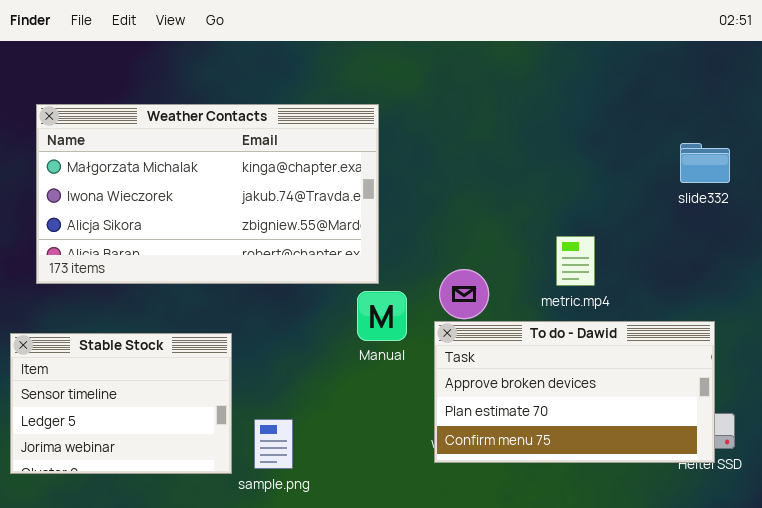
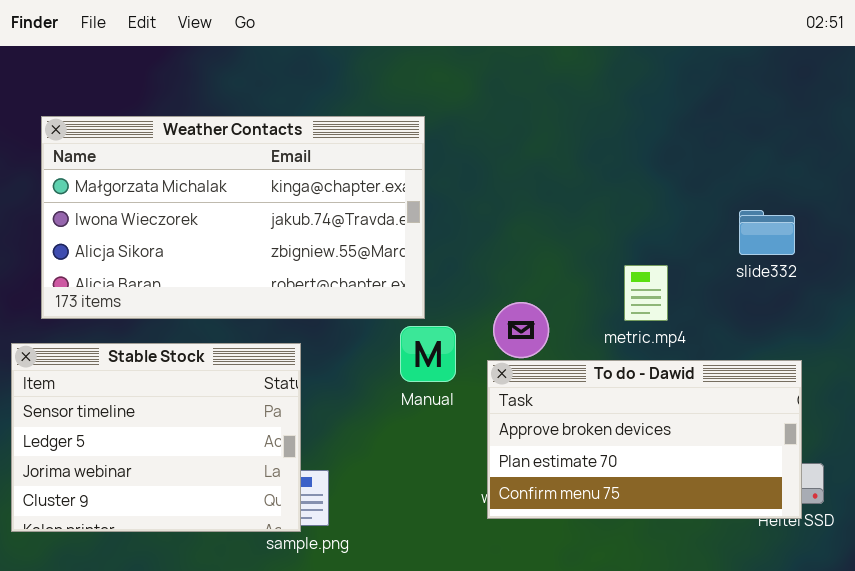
slide332: [680,143,730,183] -> [739,210,795,255], moved
Stable Stock: [10,333,232,474] -> [11,343,301,532], resized

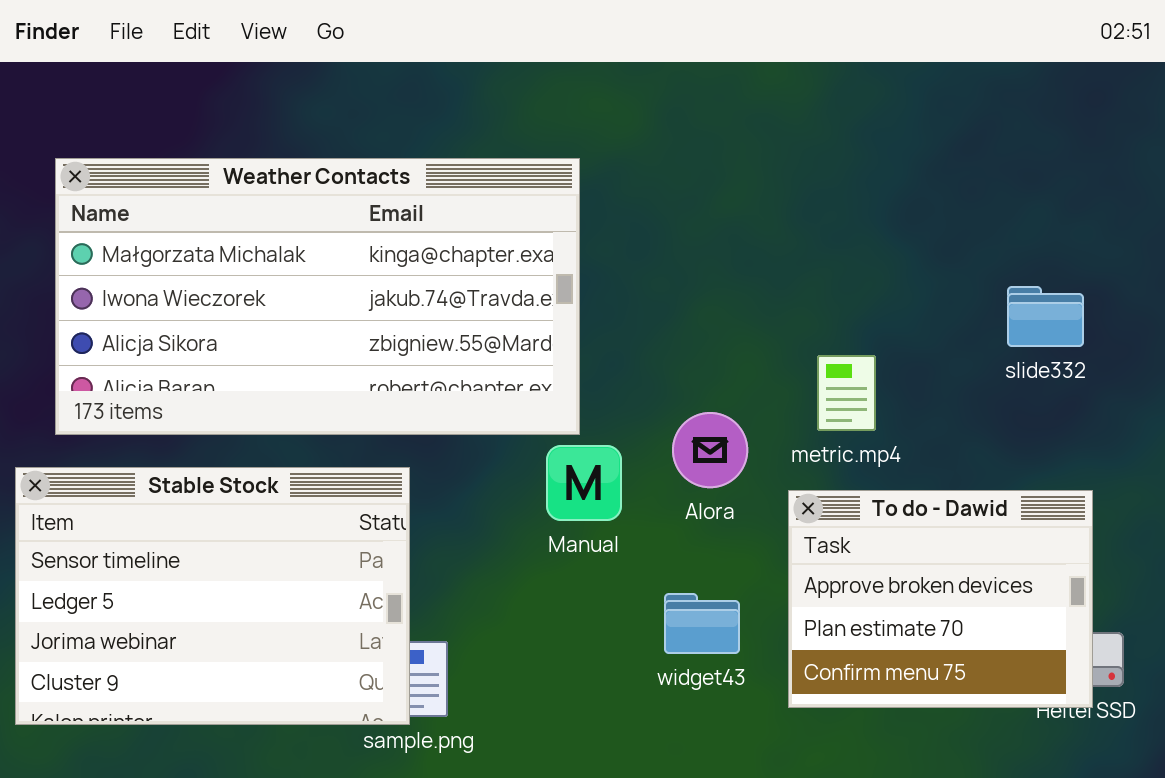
metric.mp4: [624,265,668,321] -> [817,355,876,431], moved
To do - Dawid: [487,360,802,519] -> [788,490,1093,708], resized

